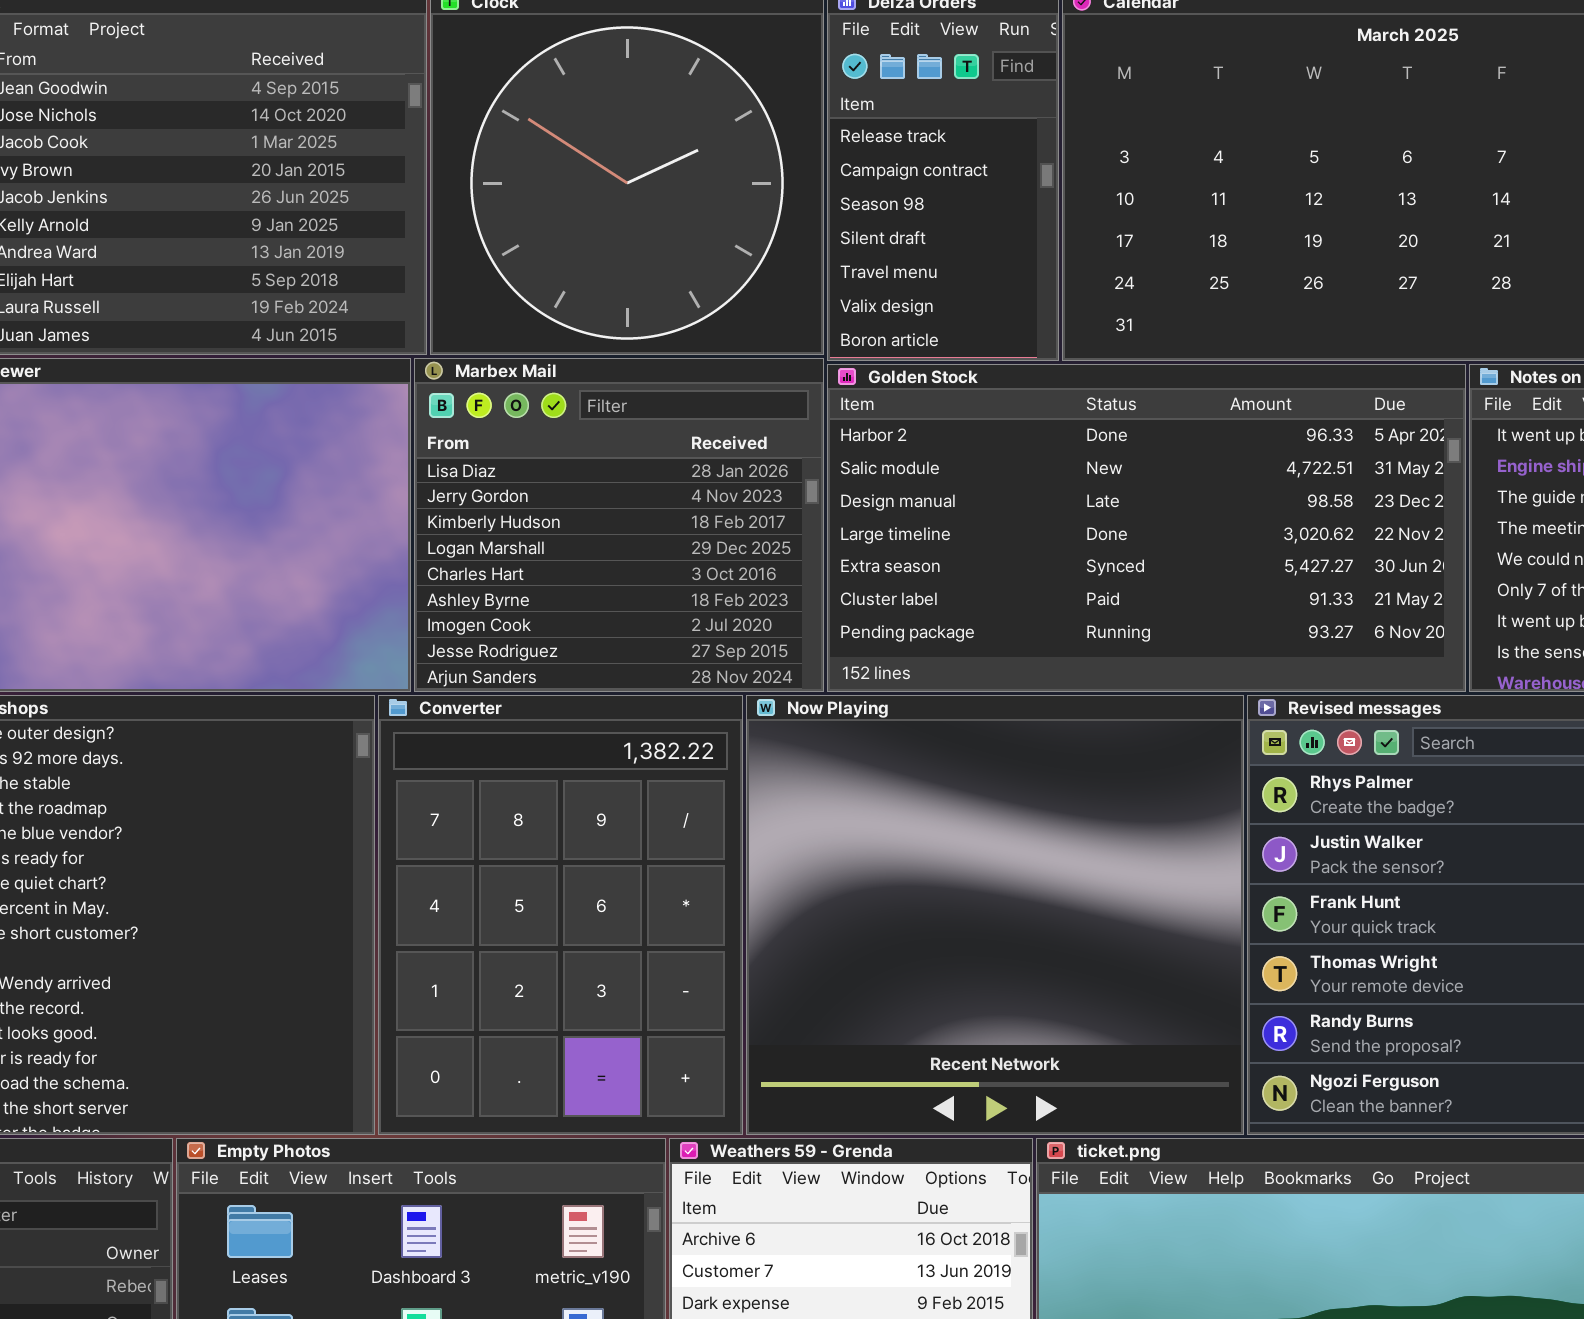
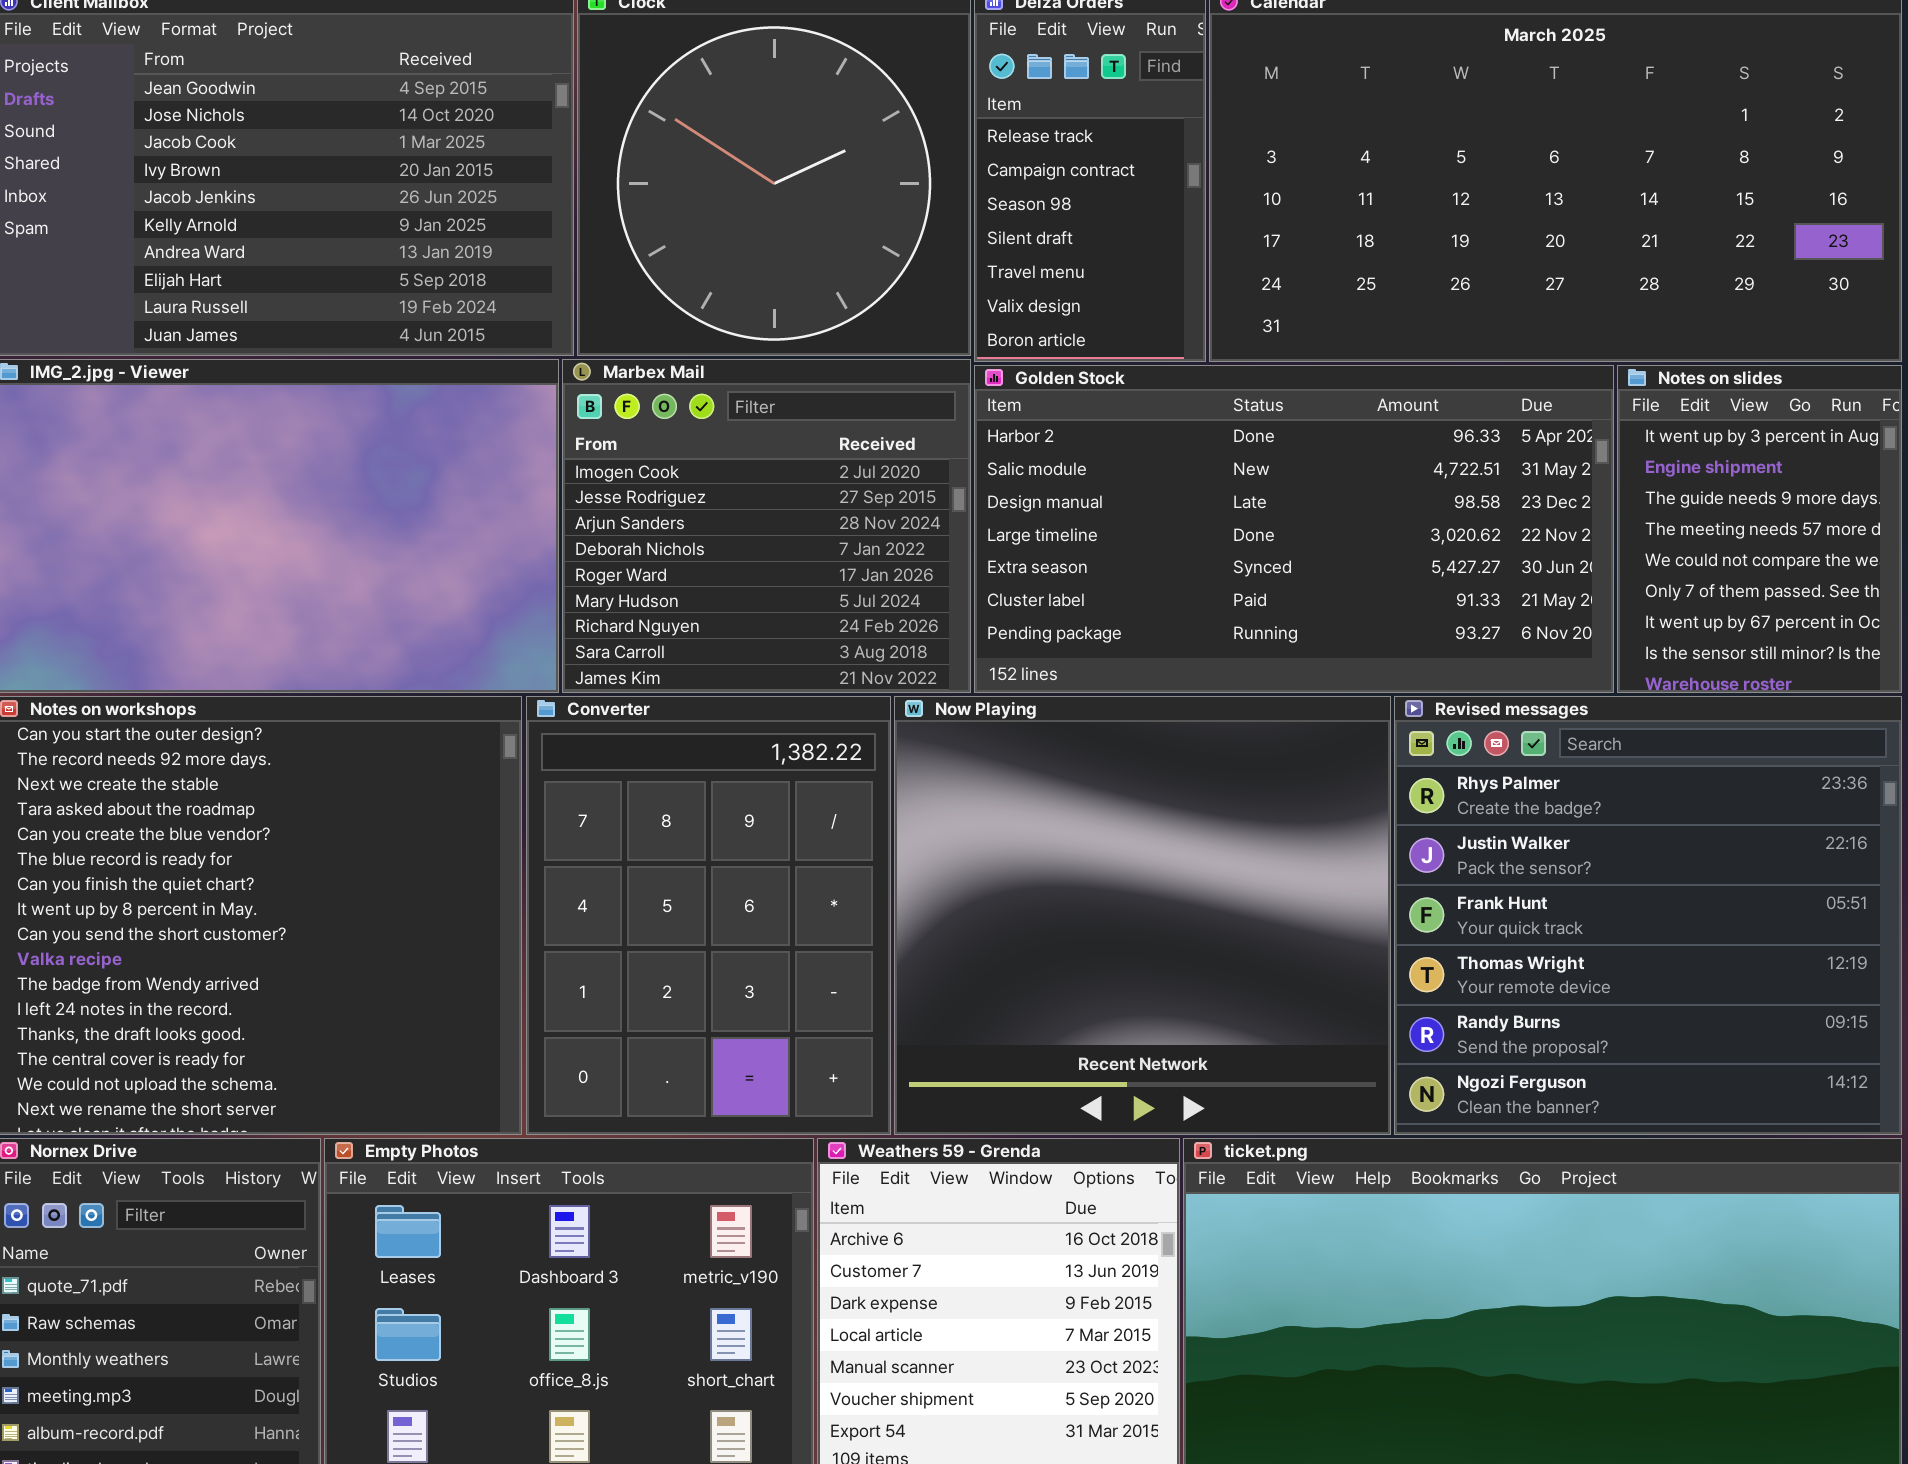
Marbex Mail: [414,358,824,692] -> [562,359,971,693], scrolled down 6 rows

